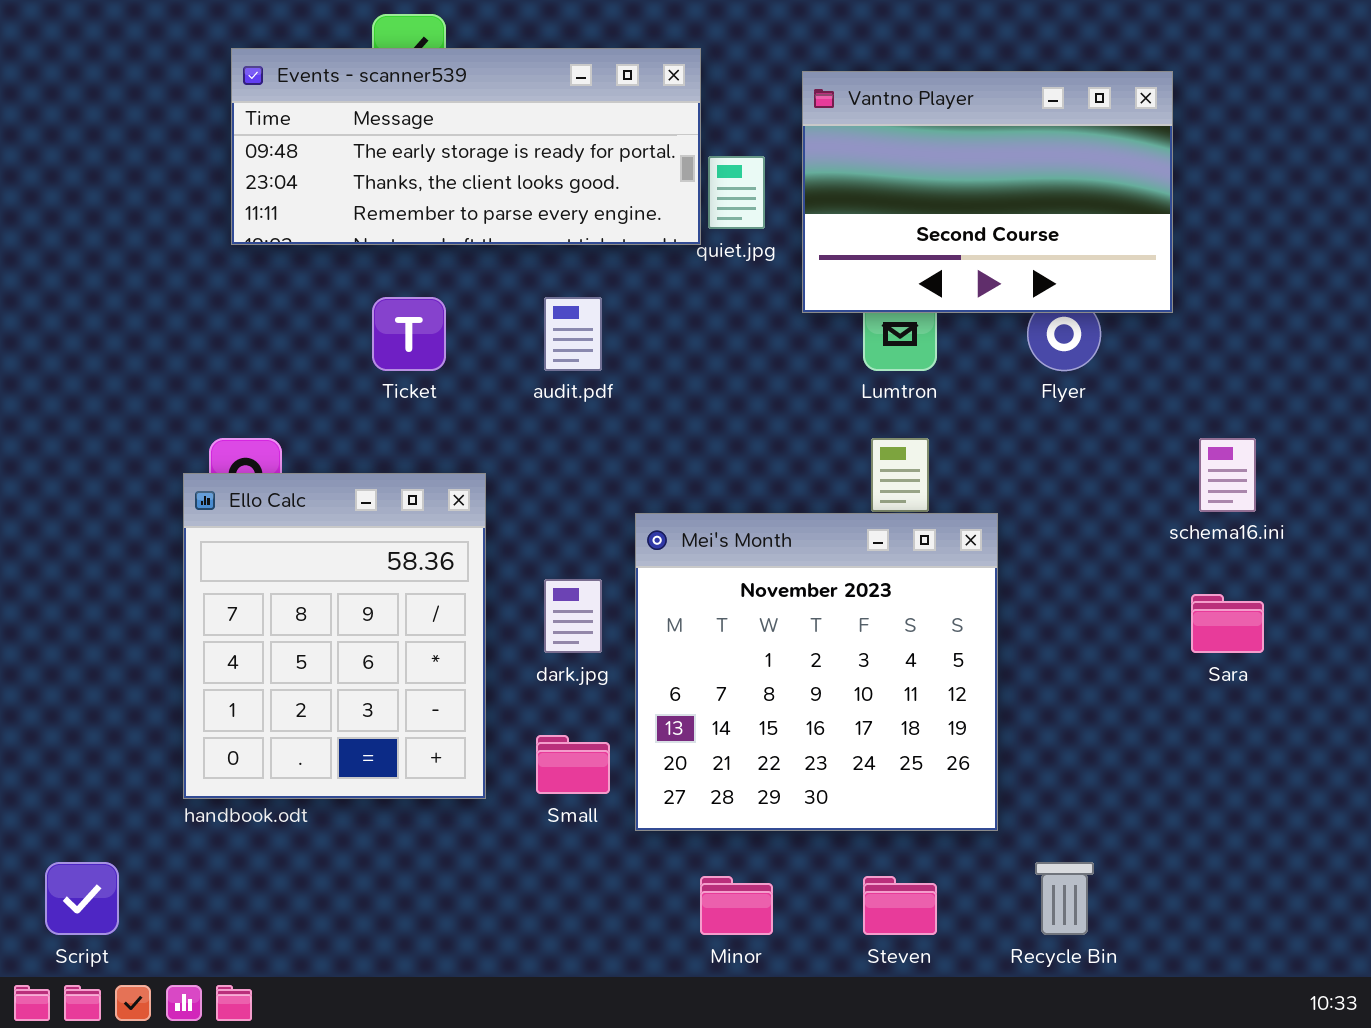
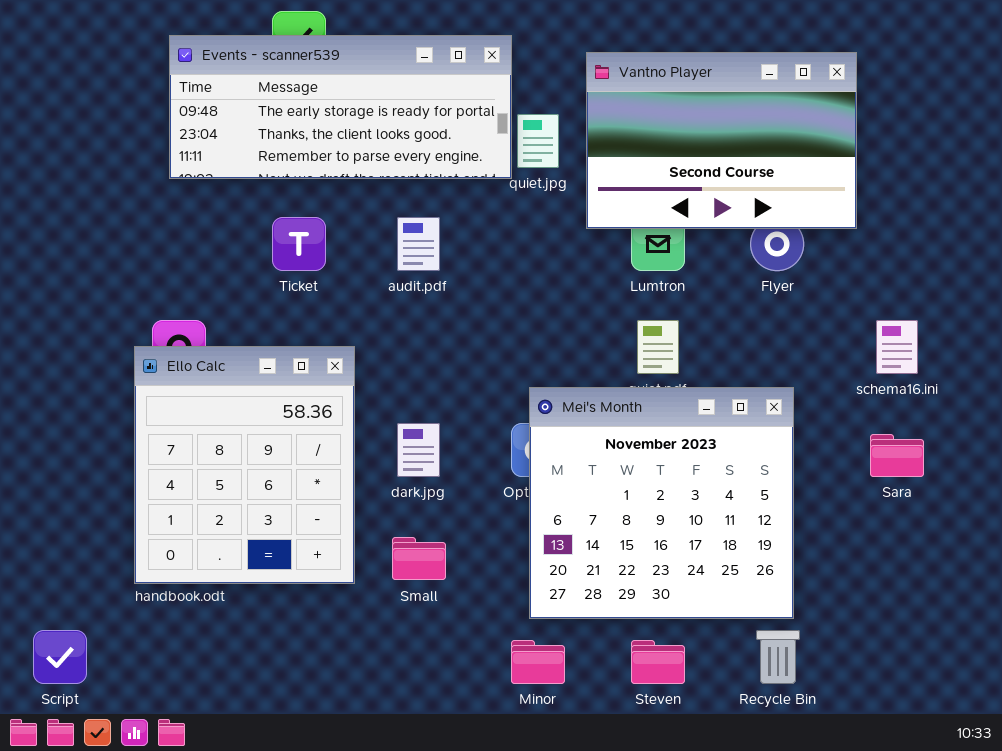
Mei's Month: [635,513,998,831] -> [529,387,794,619], moved

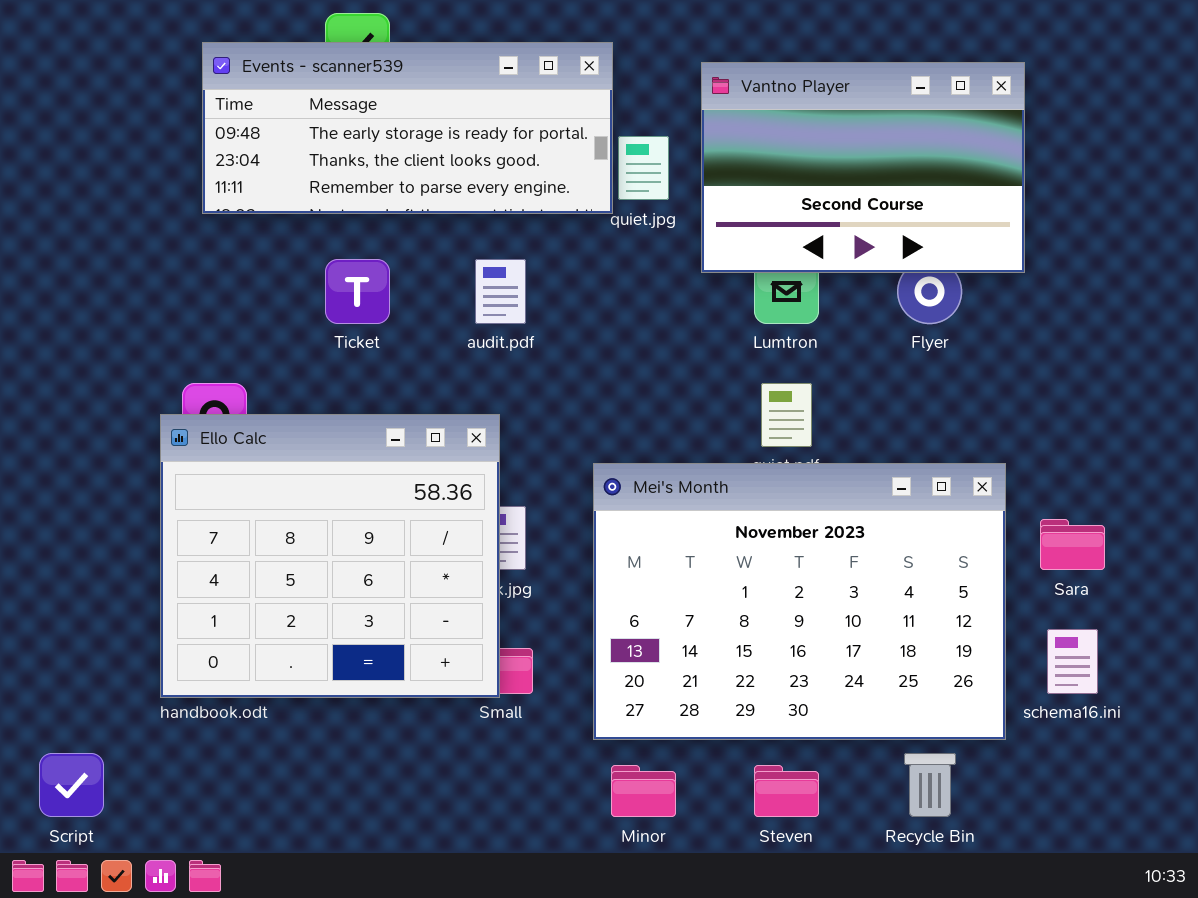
schema16.ini: [876,320,918,374] -> [1047,629,1098,694], moved
Ello Calc: [134,346,355,584] -> [160,414,500,698], resized
Mei's Month: [529,387,794,619] -> [593,463,1006,740], moved, resized

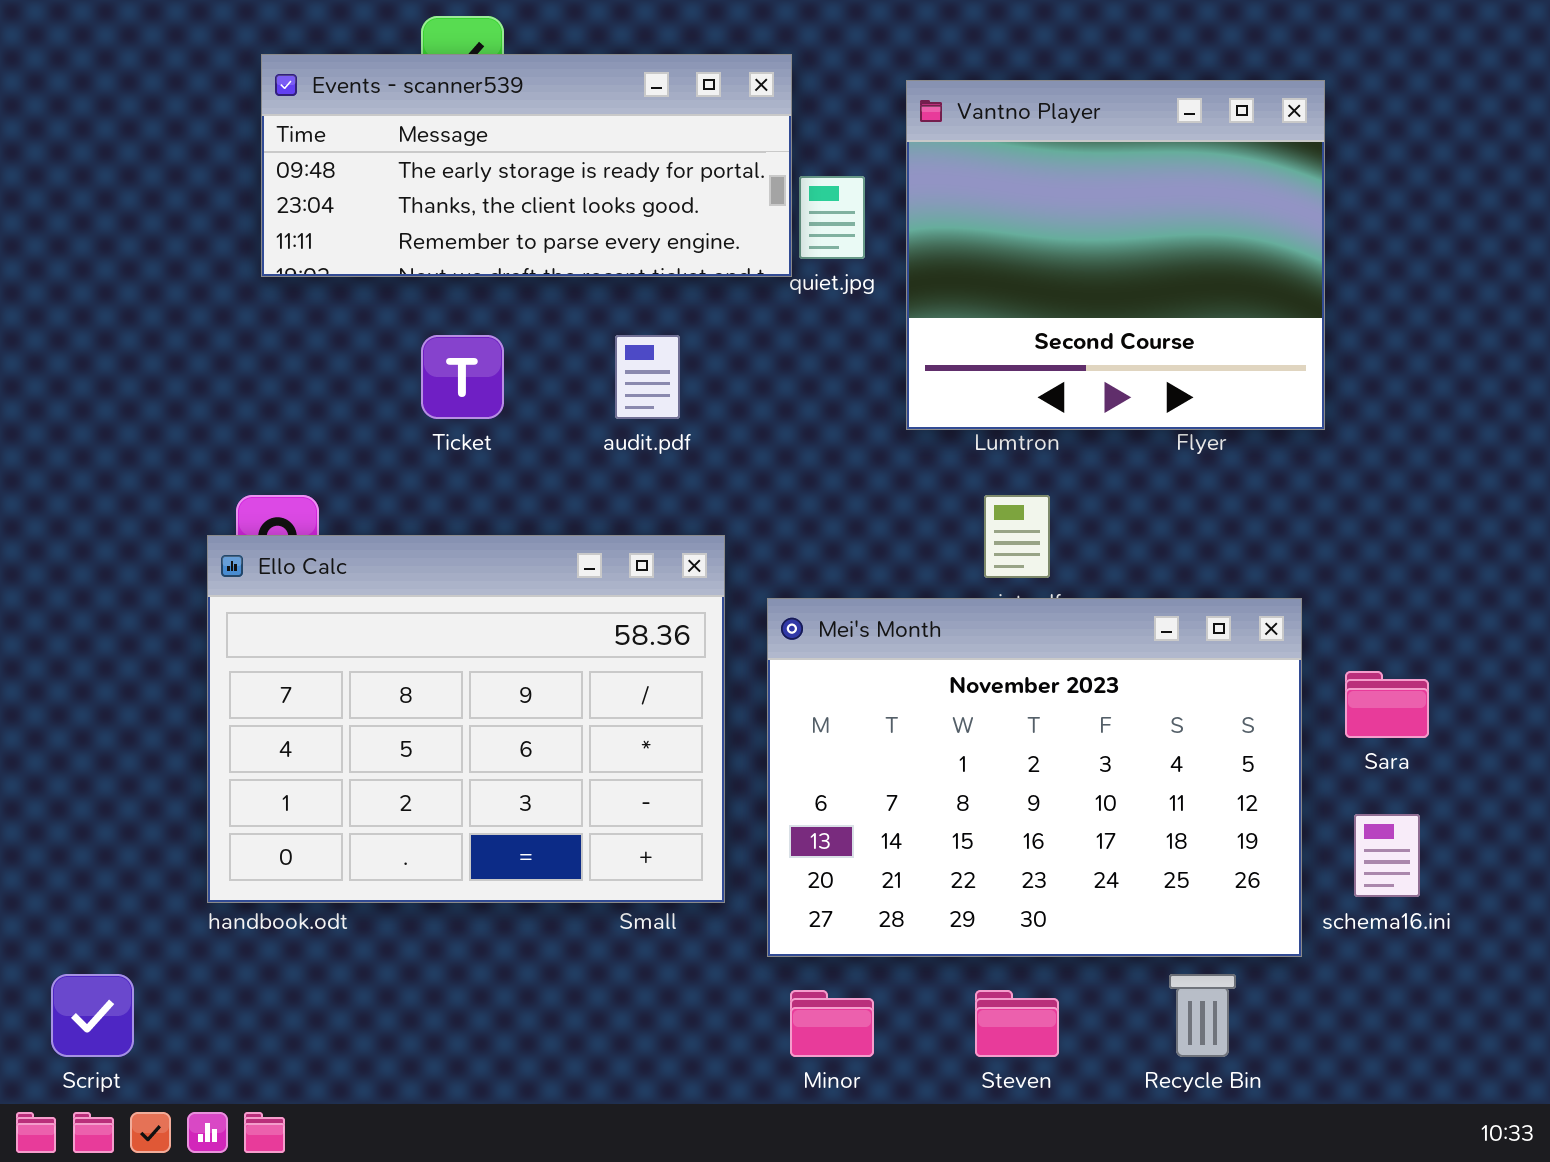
Vantno Player: [701,62,1025,273] -> [906,80,1325,430], resized
Ello Calc: [160,414,500,698] -> [207,535,725,903], resized

